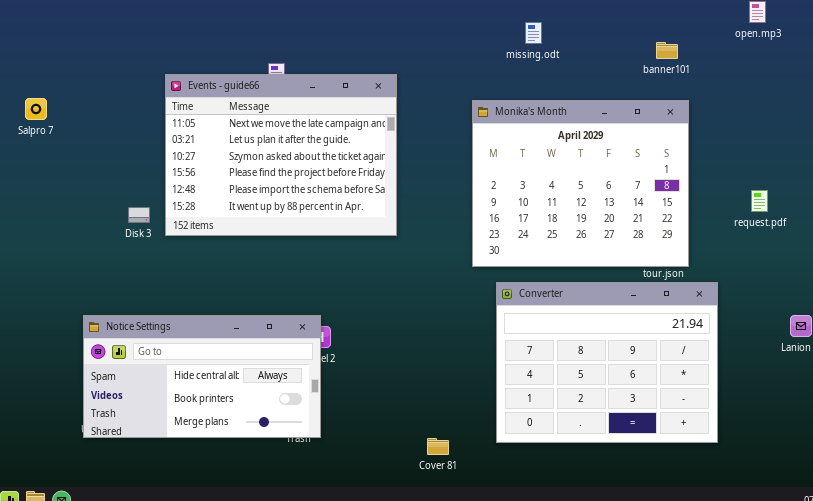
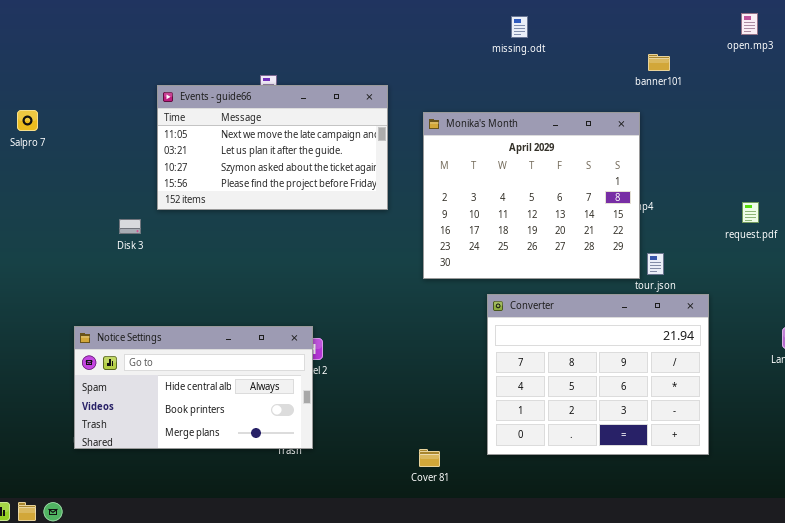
missing.odt: [525,22,542,44] -> [511,16,528,38], moved
Events - guide66: [165,74,397,236] -> [157,85,388,210], resized
Monika's Month: [472,100,689,267] -> [423,112,640,279], moved

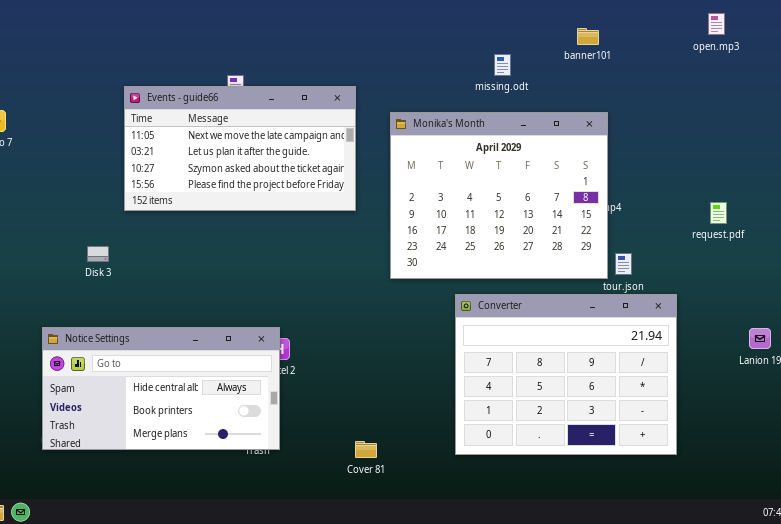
missing.odt: [511,16,528,38] -> [494,54,511,76], moved
banner101: [648,54,670,71] -> [577,28,599,45], moved
Disk 3: [119,219,141,234] -> [87,246,109,262], moved
Cover 81: [419,449,440,467] -> [355,441,377,458], moved

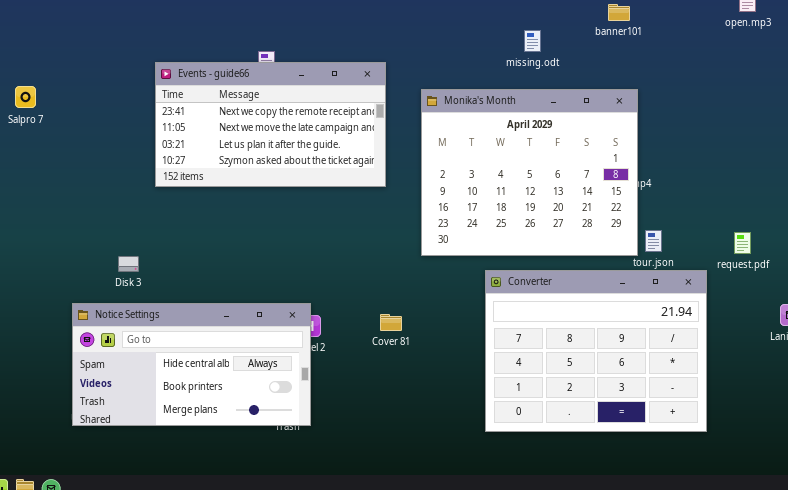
Events - guide66: [124,86,356,211] -> [155,62,386,187], scrolled up 1 row
request.pdf: [710,202,727,224] -> [734,232,751,254], moved
Disk 3: [87,246,109,262] -> [118,256,139,272], moved
Cover 81: [355,441,377,458] -> [380,314,402,331], moved

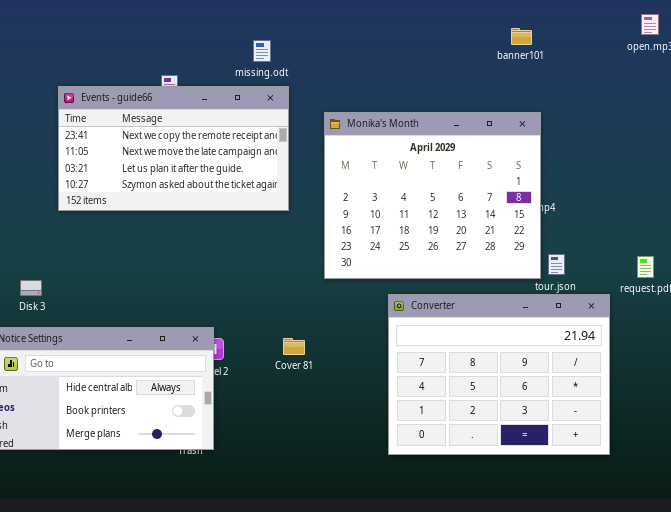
missing.odt: [524,30,541,52] -> [253,40,271,62], moved

